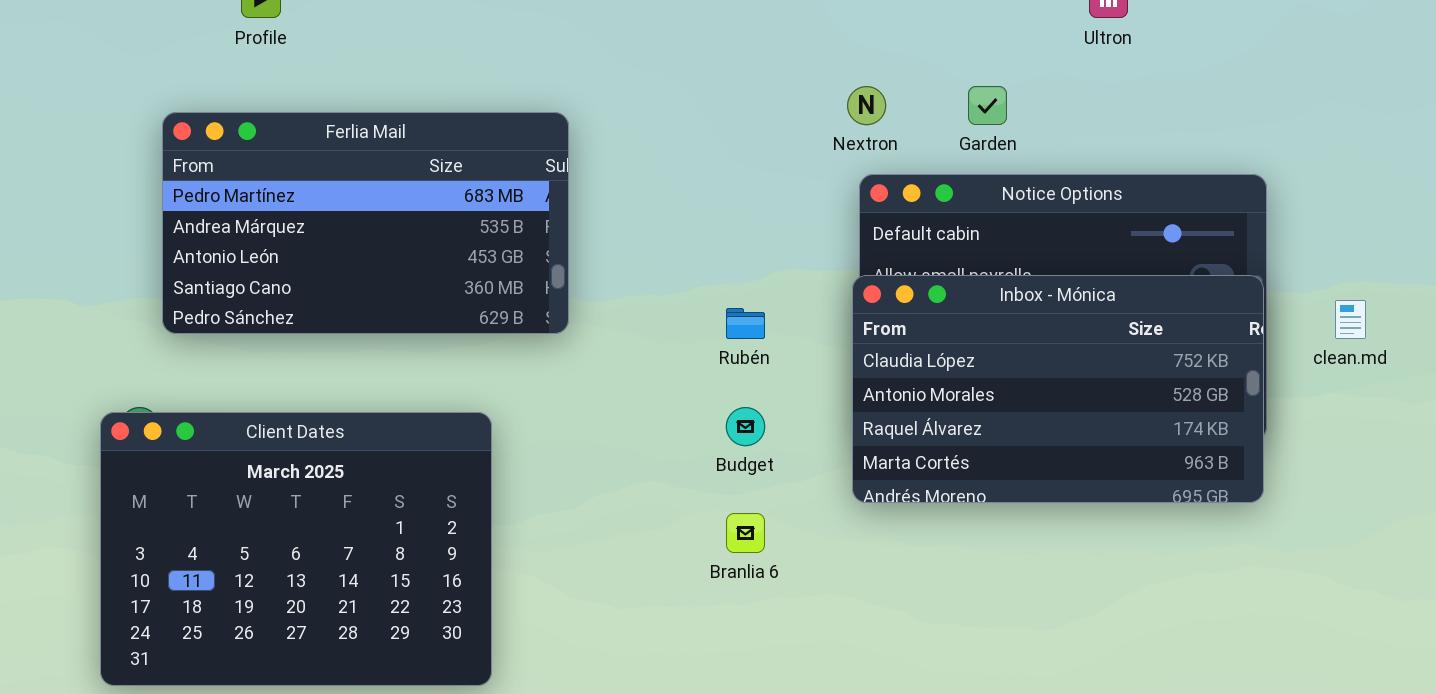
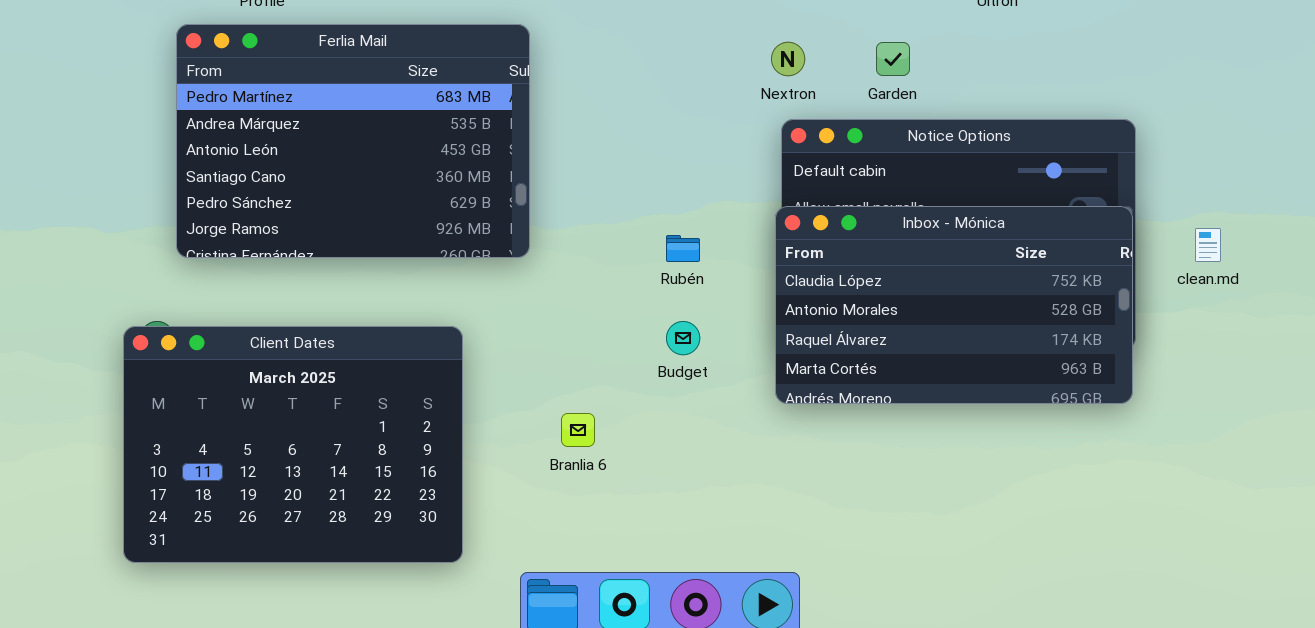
Ferlia Mail: [162,112,569,334] -> [176,24,530,258], resized
Branlia 6: [726,513,765,553] -> [561,413,595,447], moved

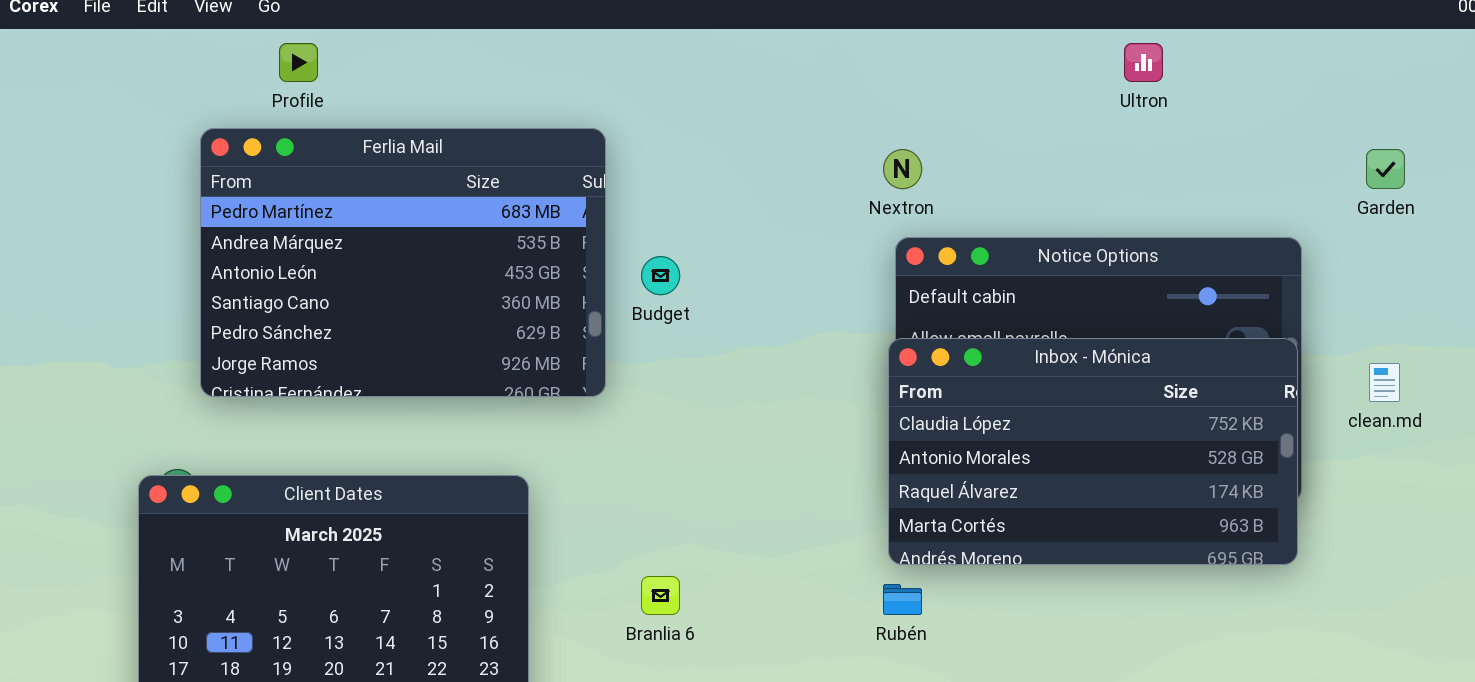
Garden: [876,42,910,76] -> [1366,149,1405,189], moved
Rubén: [666,235,700,262] -> [883,584,922,615], moved
Budget: [666,321,700,355] -> [641,256,680,295], moved

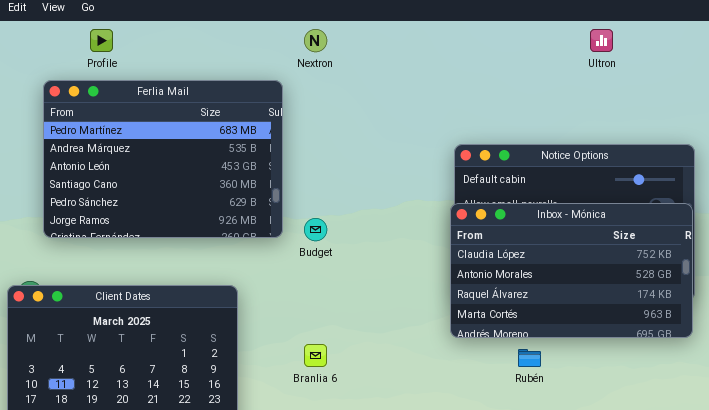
Nextron: [883,149,922,189] -> [304,29,327,52], moved
Budget: [641,256,680,295] -> [304,218,327,241], moved
Rubén: [883,584,922,615] -> [518,349,541,367], moved

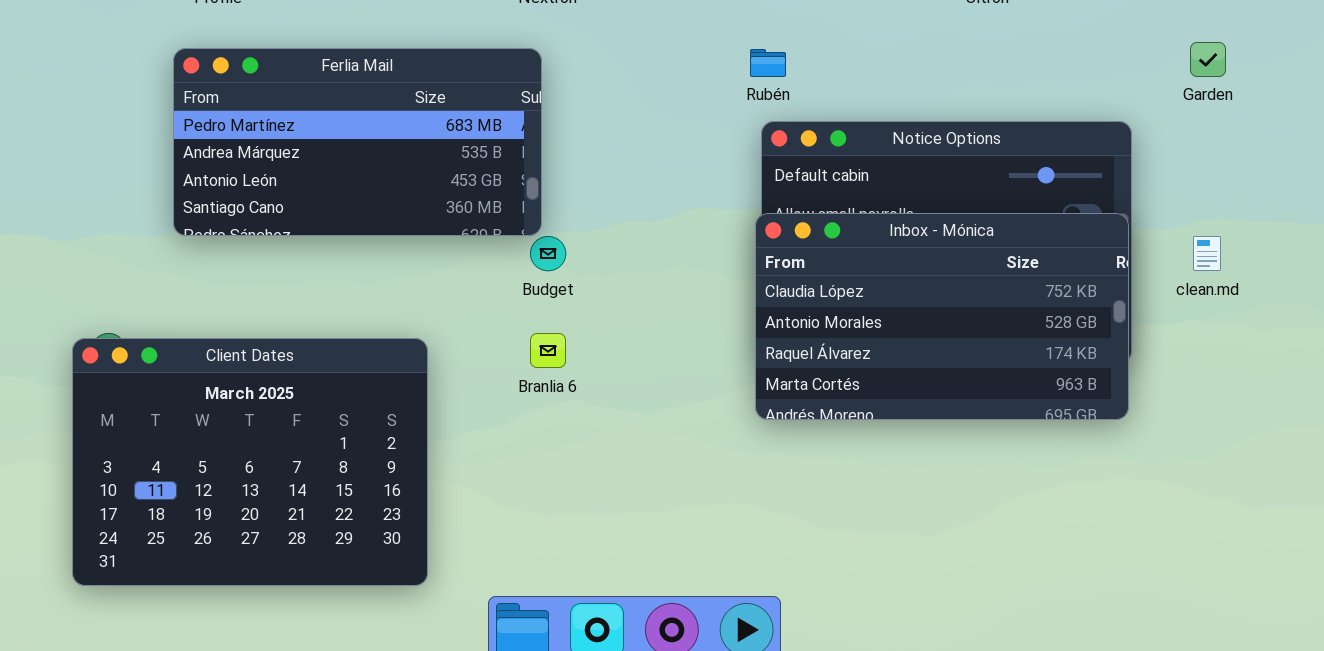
Ferlia Mail: [43,80,283,238] -> [173,48,542,236], moved, resized
Branlia 6: [304,344,327,367] -> [530,333,566,368], moved
Rubén: [518,349,541,367] -> [750,49,786,77], moved

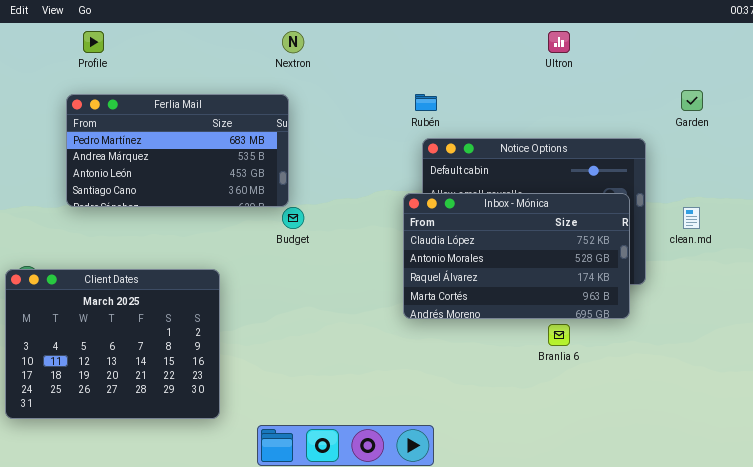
Inbox - Mónica: [755,213,1129,420] -> [403,193,630,319], moved
Branlia 6: [530,333,566,368] -> [548,324,570,346], moved

